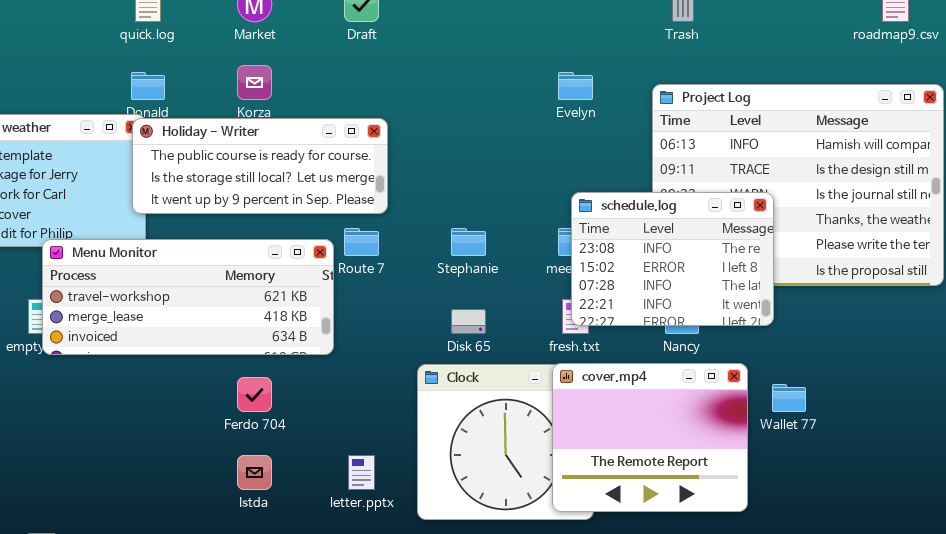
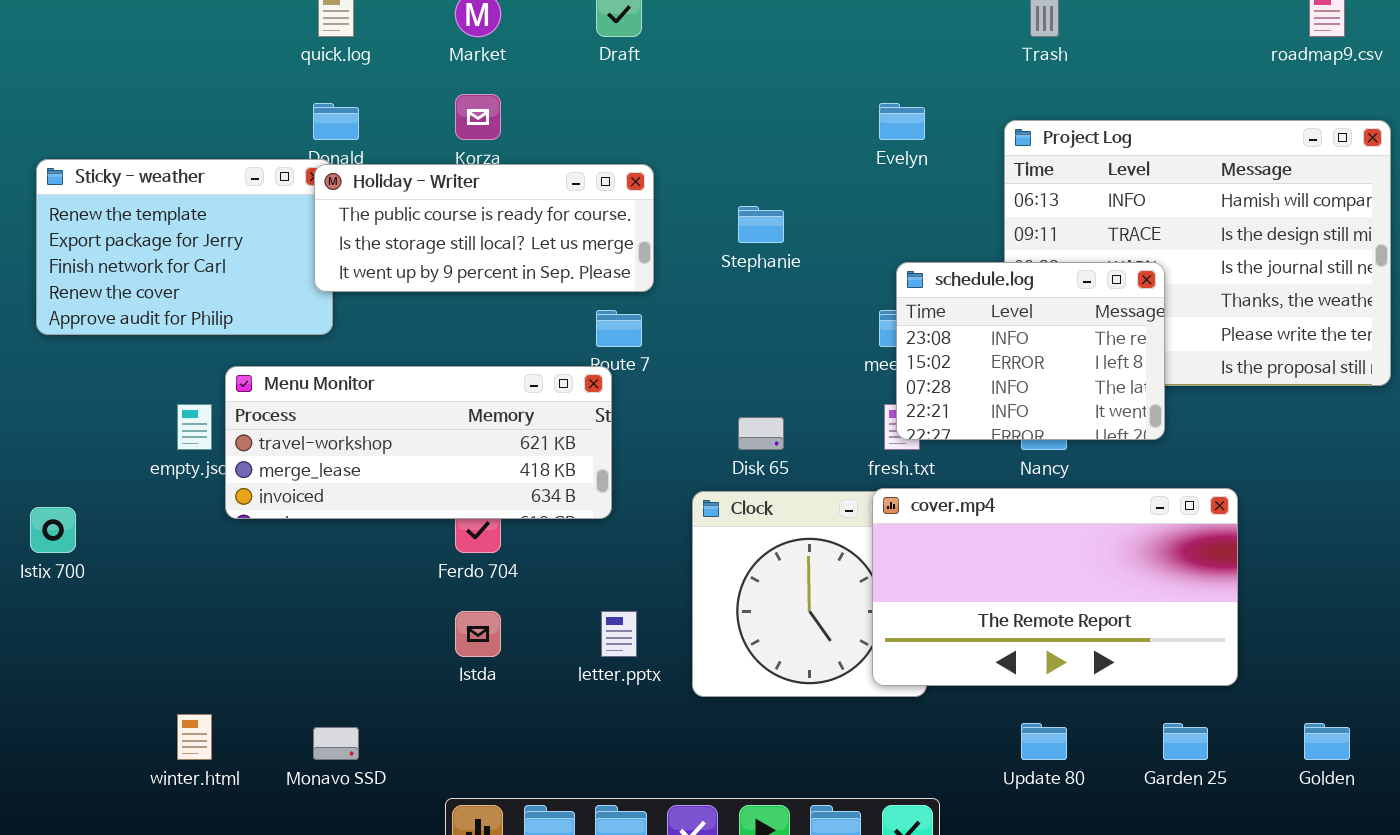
Stephanie: [451,228,486,256] -> [738,206,784,243], moved
Menu Monitor: [42,239,334,355] -> [225,366,612,519], moved
cover.mp4: [552,363,748,512] -> [872,488,1238,686], resized

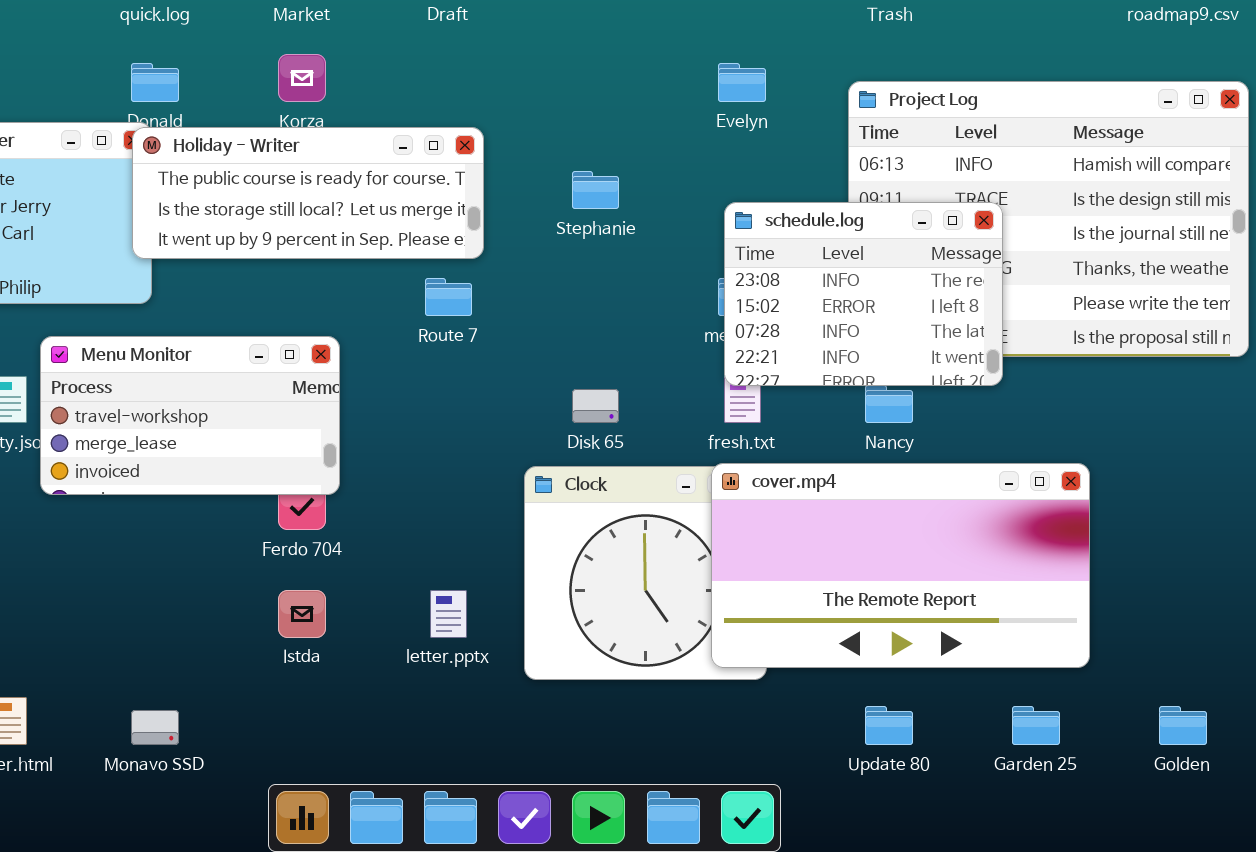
schedule.log: [896,262,1165,440] -> [724,202,1003,386], moved
Menu Monitor: [225,366,612,519] -> [40,336,340,495], resized

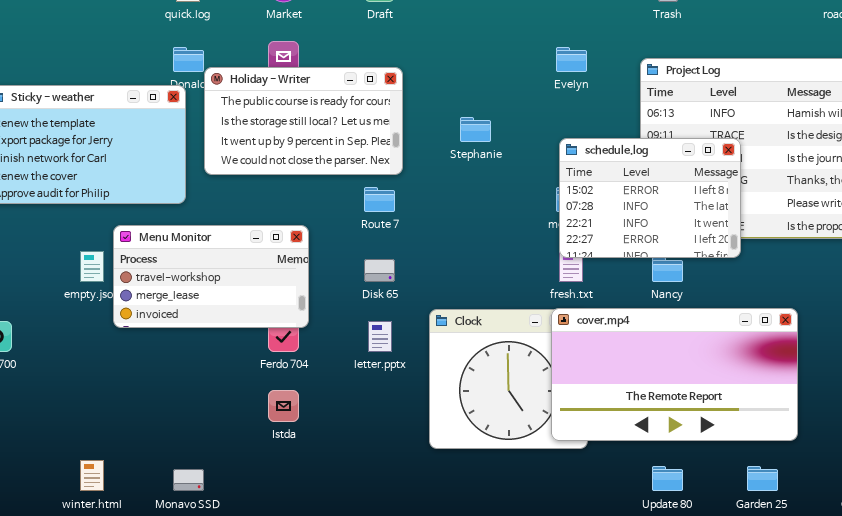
Holiday - Writer: [132,127,484,259] -> [204,67,403,175], resized
schedule.log: [724,202,1003,386] -> [559,138,741,258], scrolled down 1 row
Disk 65: [572,389,619,423] -> [364,259,395,282], moved
letter.pptx: [430,590,467,638] -> [368,321,392,352], moved

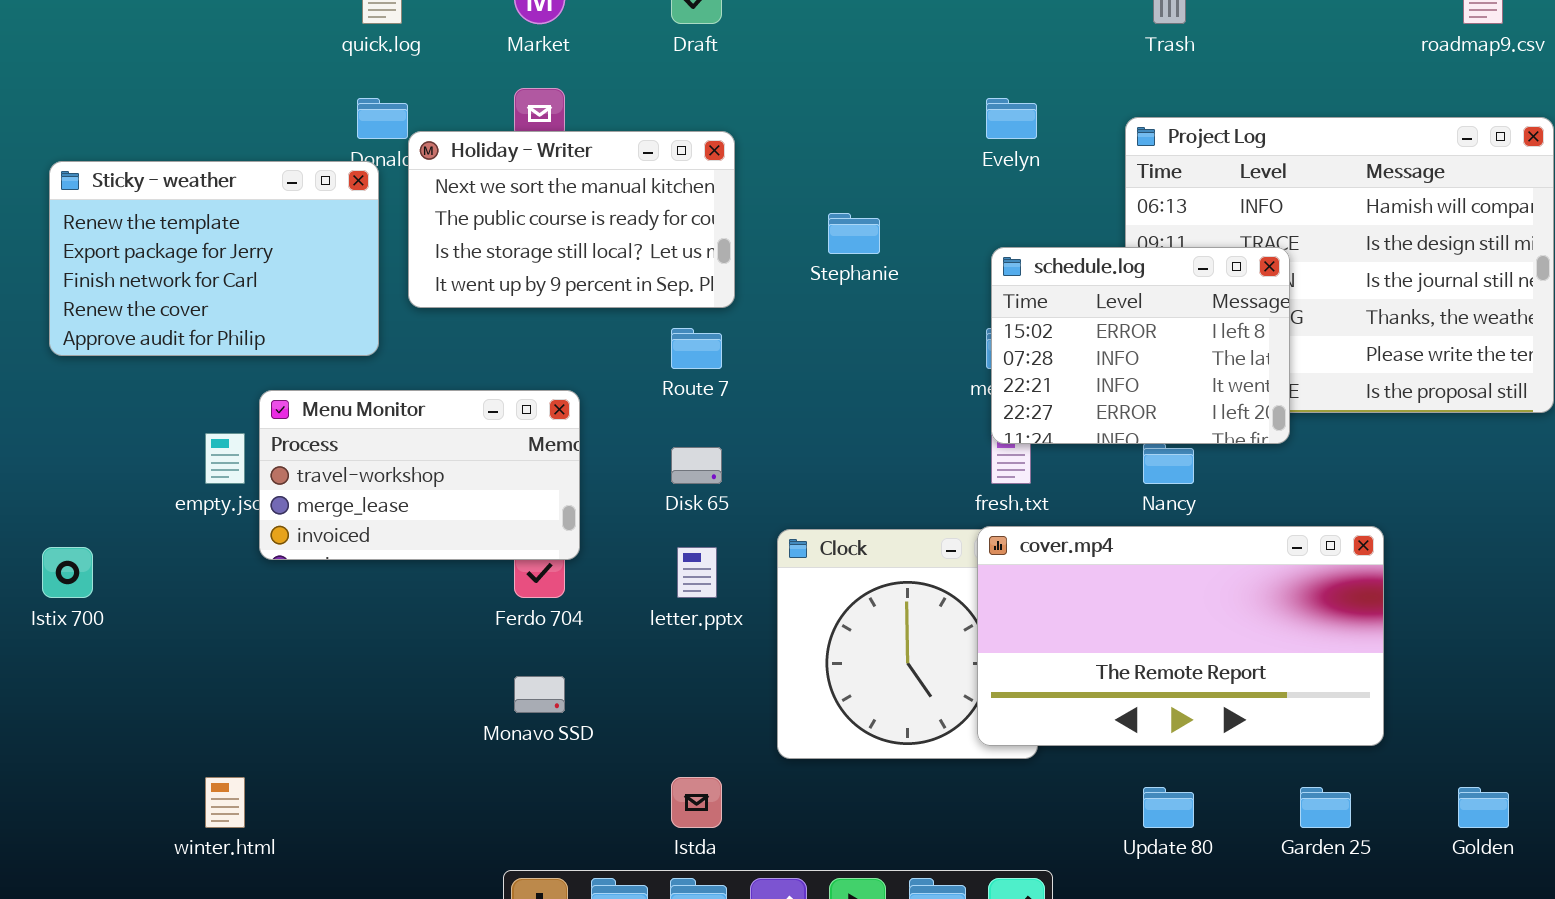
Holiday - Writer: [204,67,403,175] -> [408,131,735,308], scrolled up 1 row
Istda: [268,390,299,422] -> [671,777,722,828], moved
Monavo SSD: [173,469,204,491] -> [514,676,565,713], moved

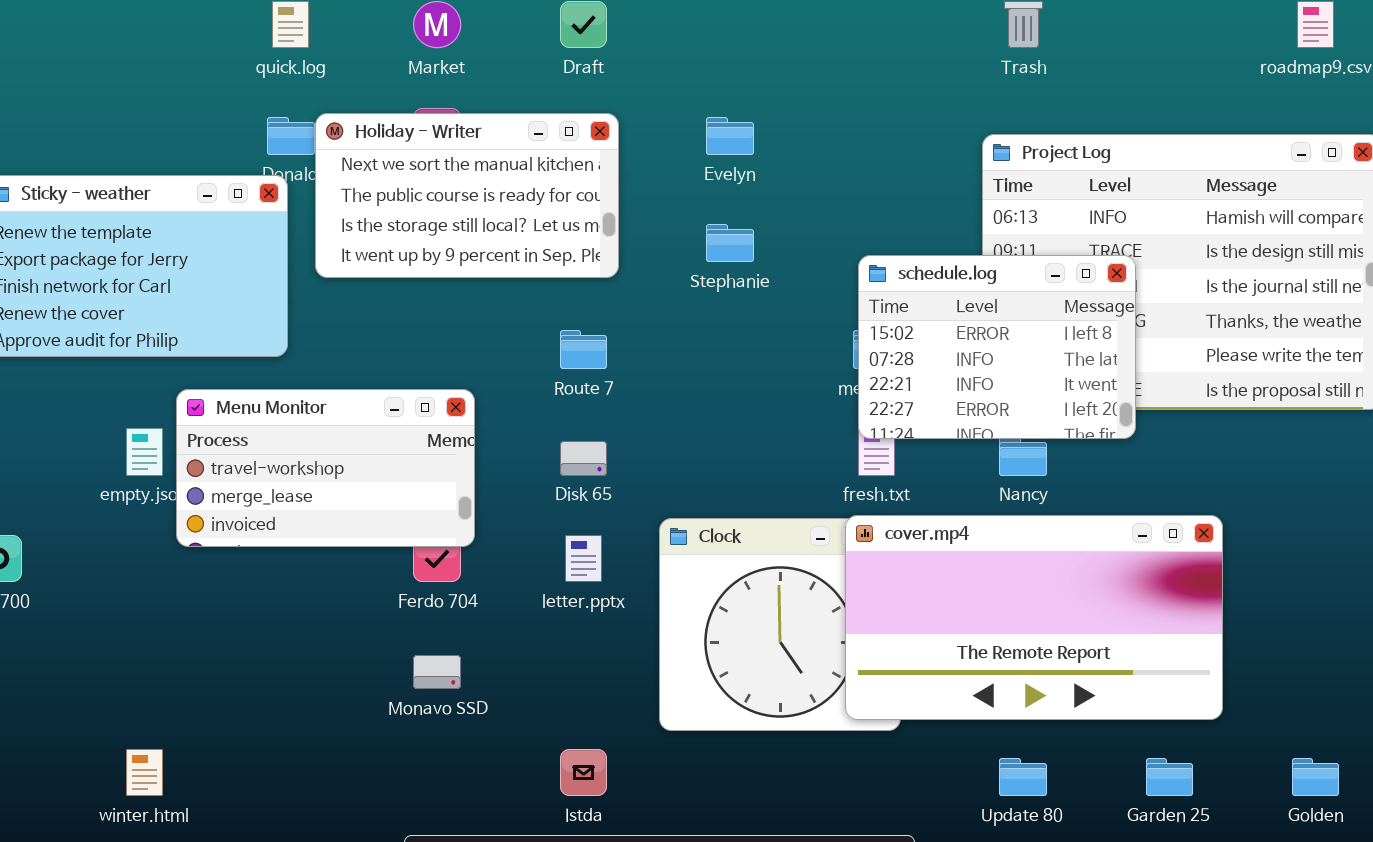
Evelyn: [986,98,1037,139] -> [706,117,754,155], moved
Holiday - Writer: [408,131,735,308] -> [315,113,619,278], moved

